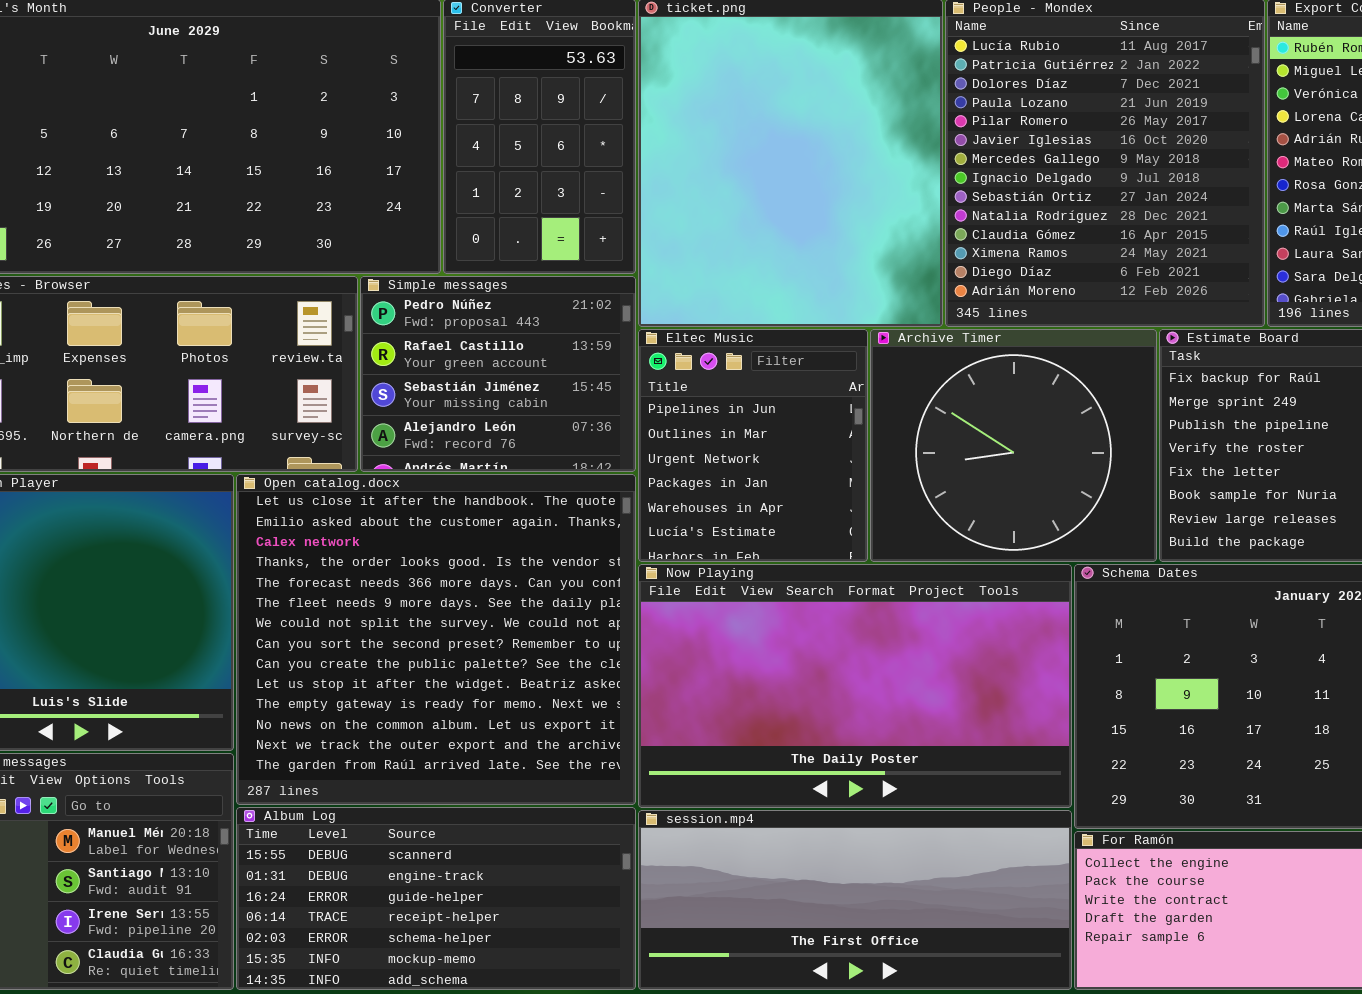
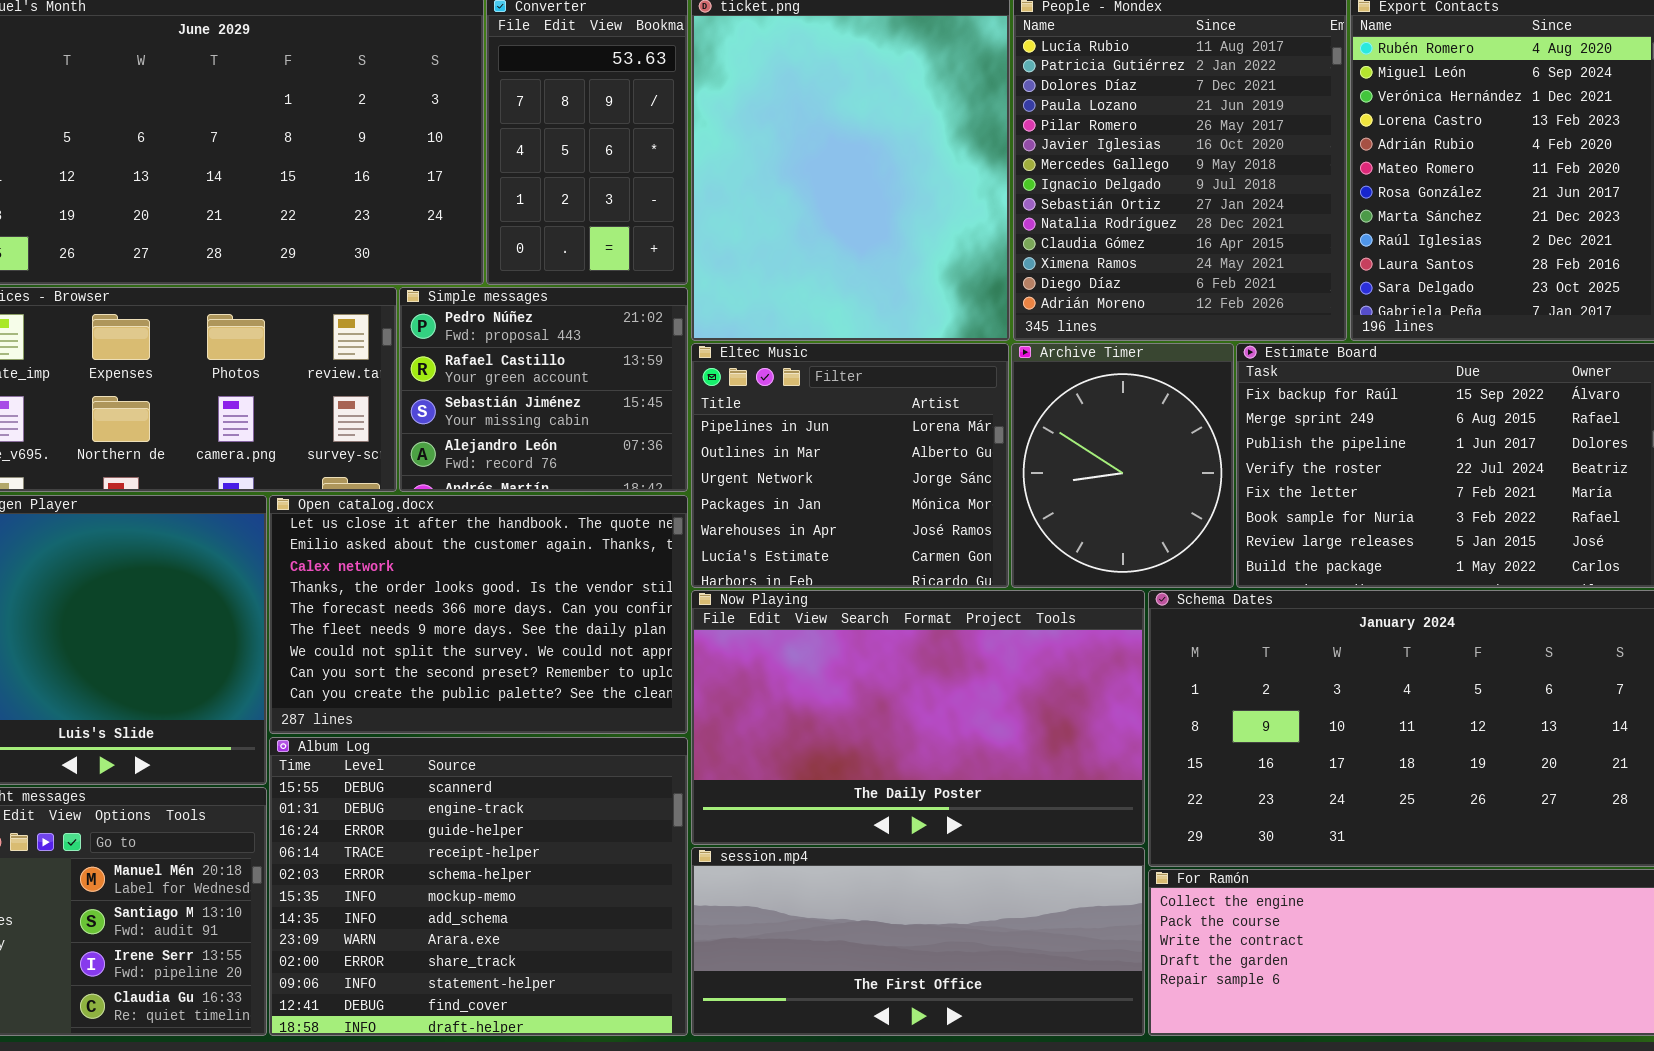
Eltec Music: [638,329,868,562] -> [691,343,1009,588], resized
Archive Timer: [870,329,1157,562] -> [1011,343,1234,588], resized
Open catalog.docx: [236,474,636,805] -> [269,495,688,734], resized
Album Log: [236,807,636,990] -> [269,737,688,1036], resized

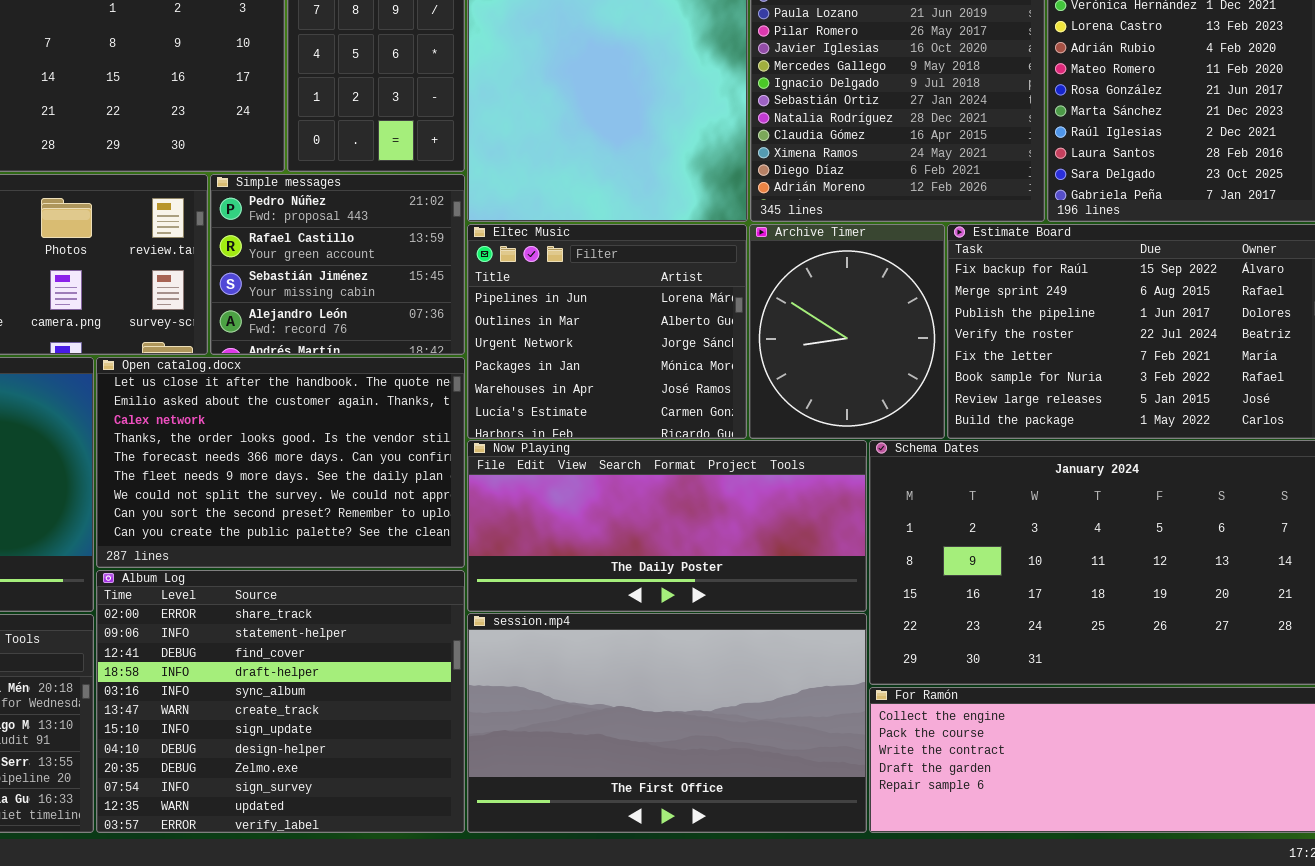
Now Playing: [691,590,1145,845] -> [467,440,867,612], resized
Album Log: [269,737,688,1036] -> [96,570,465,833], scrolled down 8 rows
session.mp4: [691,847,1145,1036] -> [467,613,867,833], resized

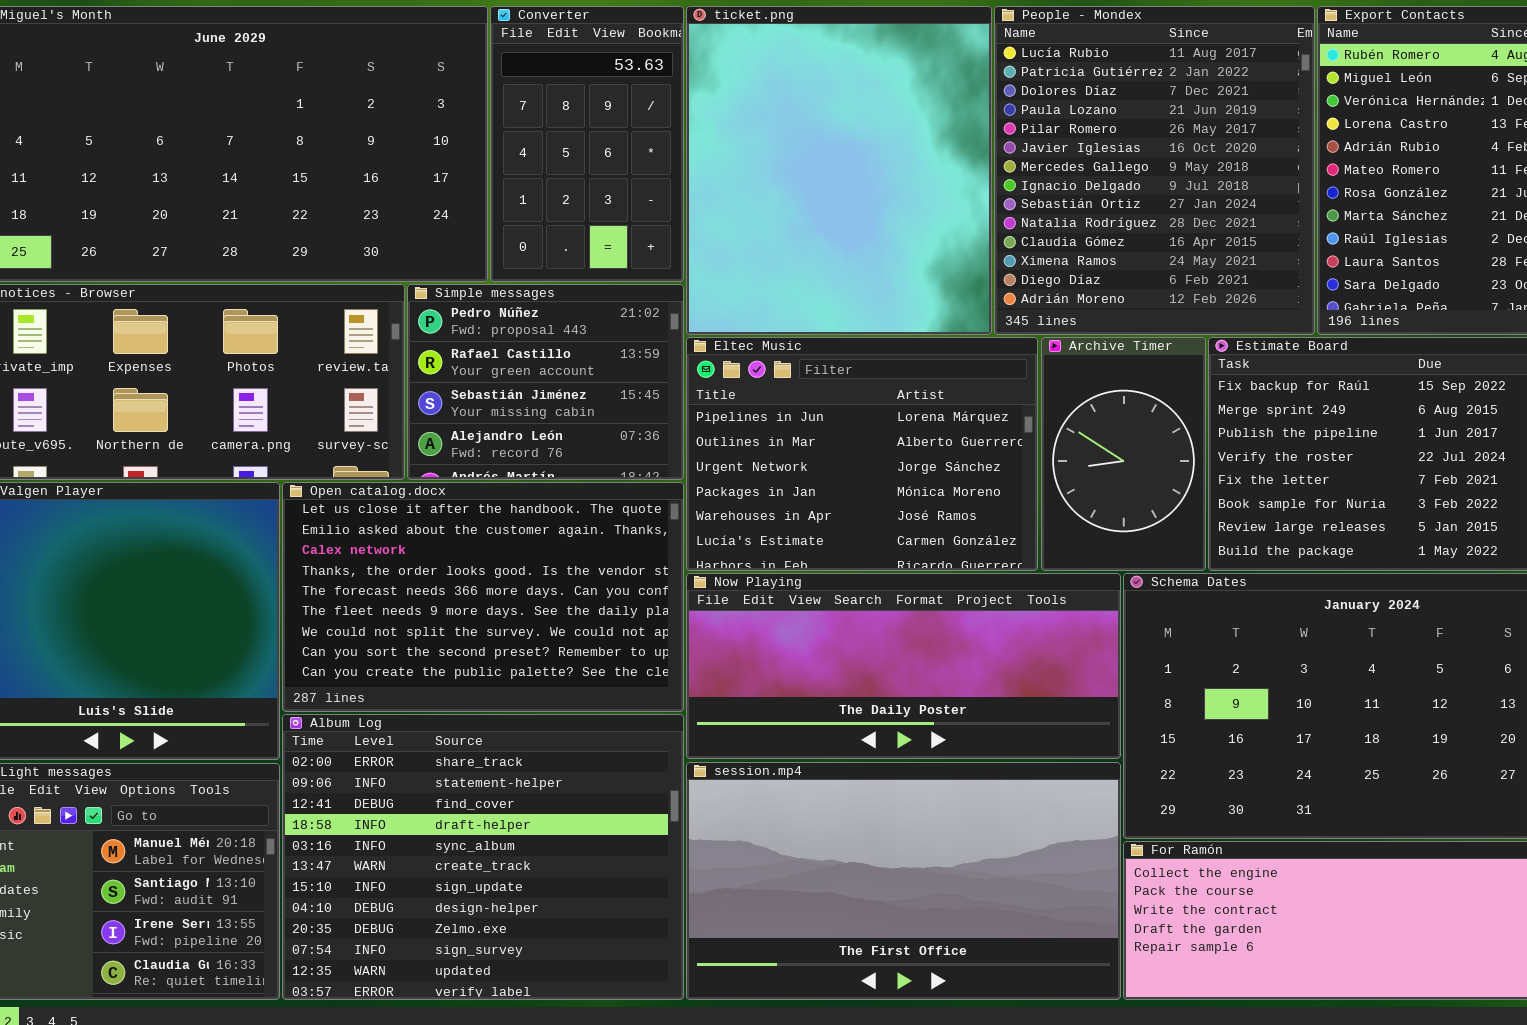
Eltec Music: [467,224,747,439] -> [686,337,1038,571], resized
Archive Timer: [749,224,945,439] -> [1041,337,1206,571], resized

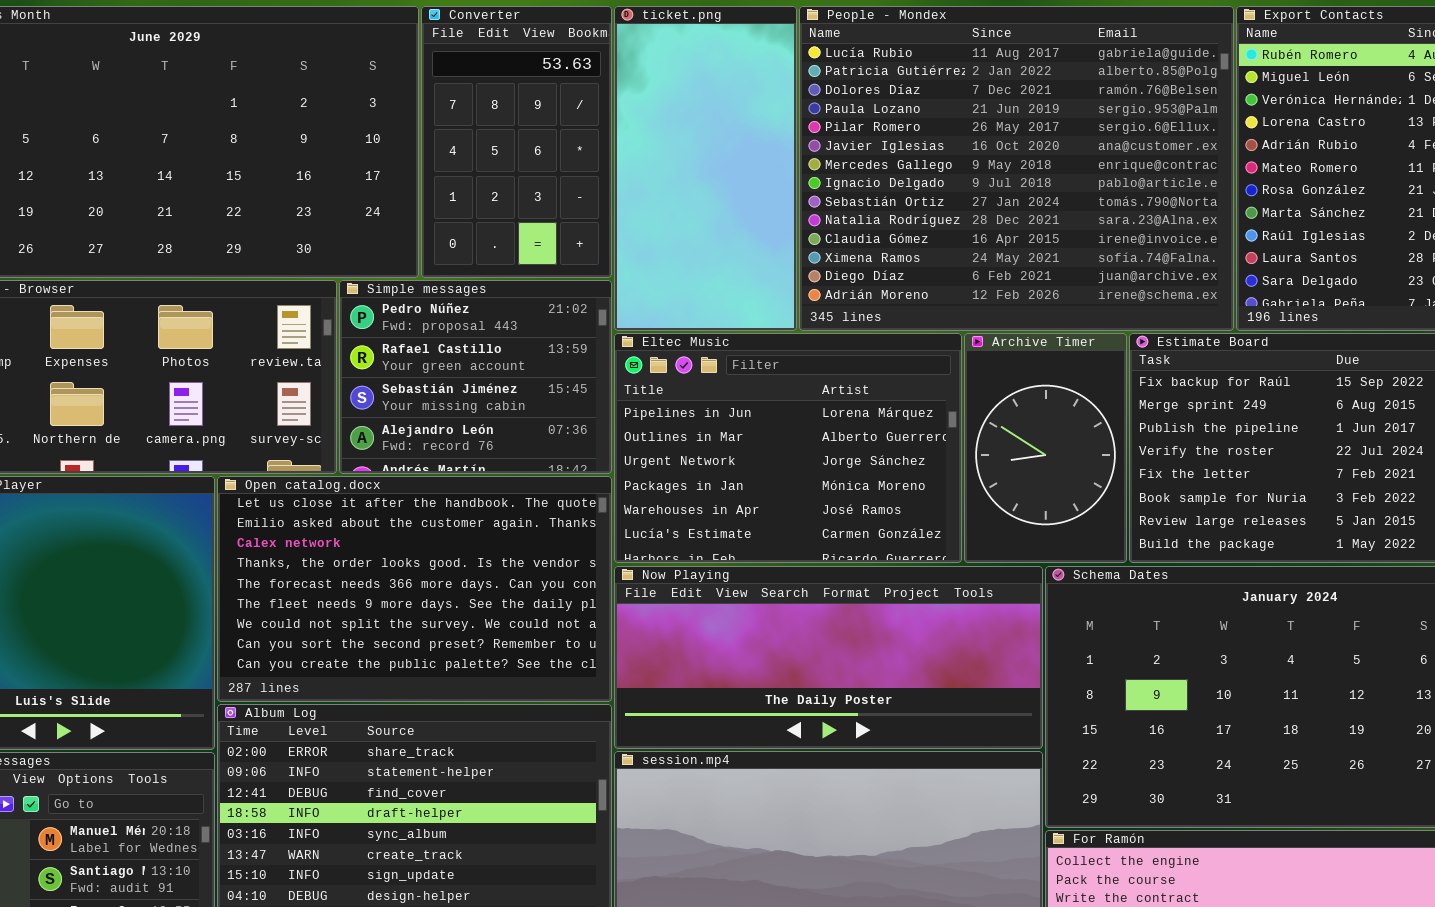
ticket.png: [686,6,992,335] -> [614,6,797,331], resized
People - Mondex: [994,6,1315,335] -> [799,6,1234,331], resized

